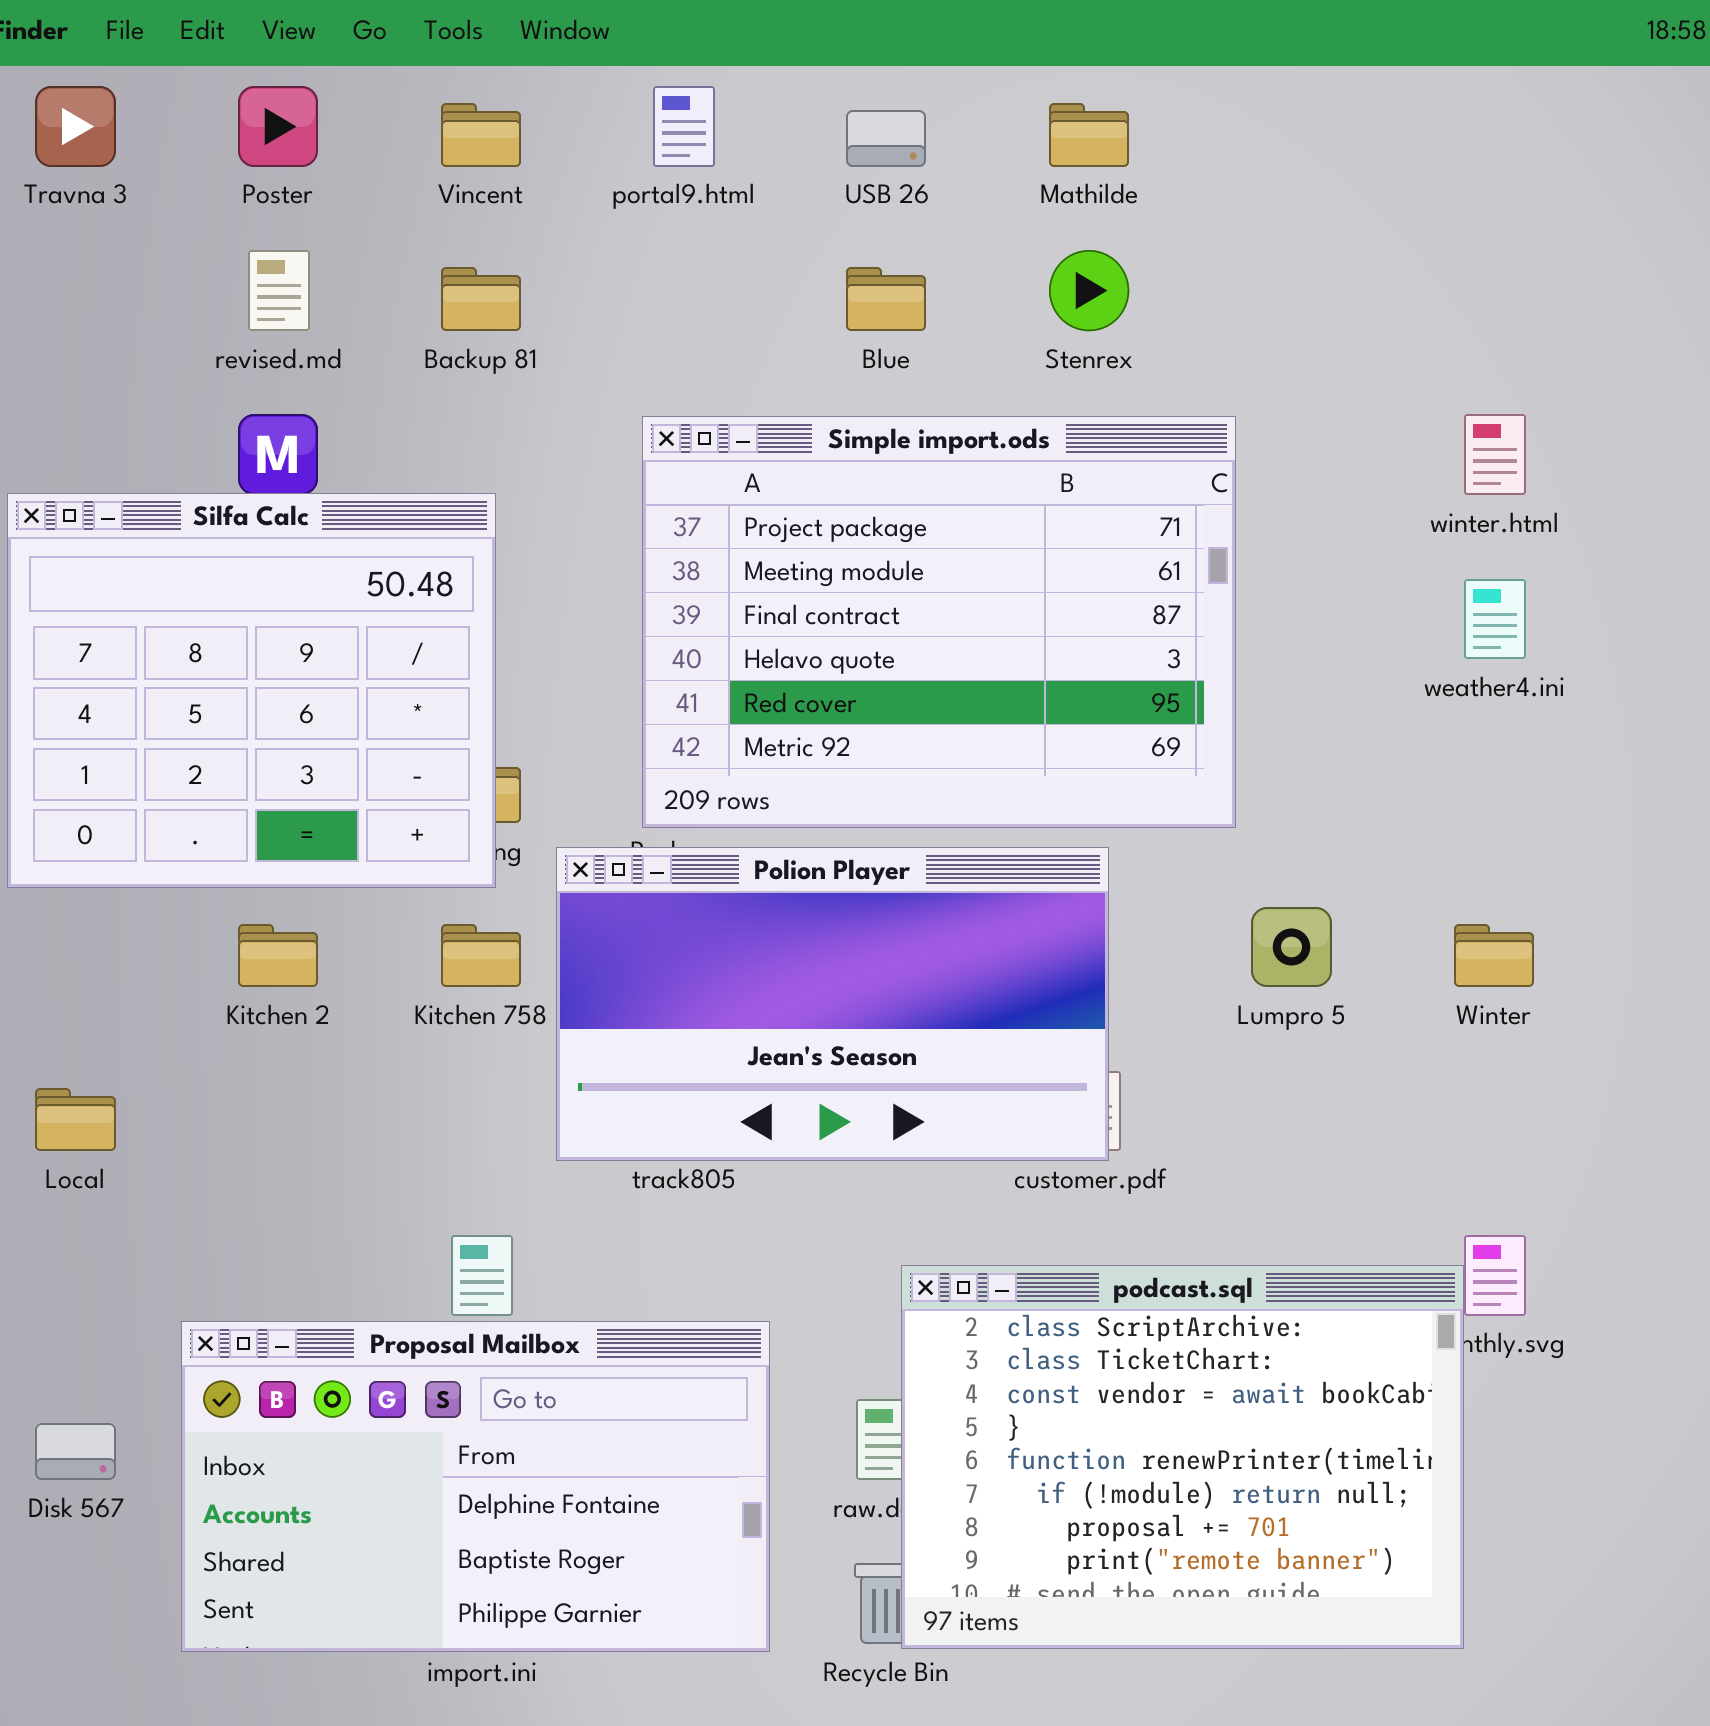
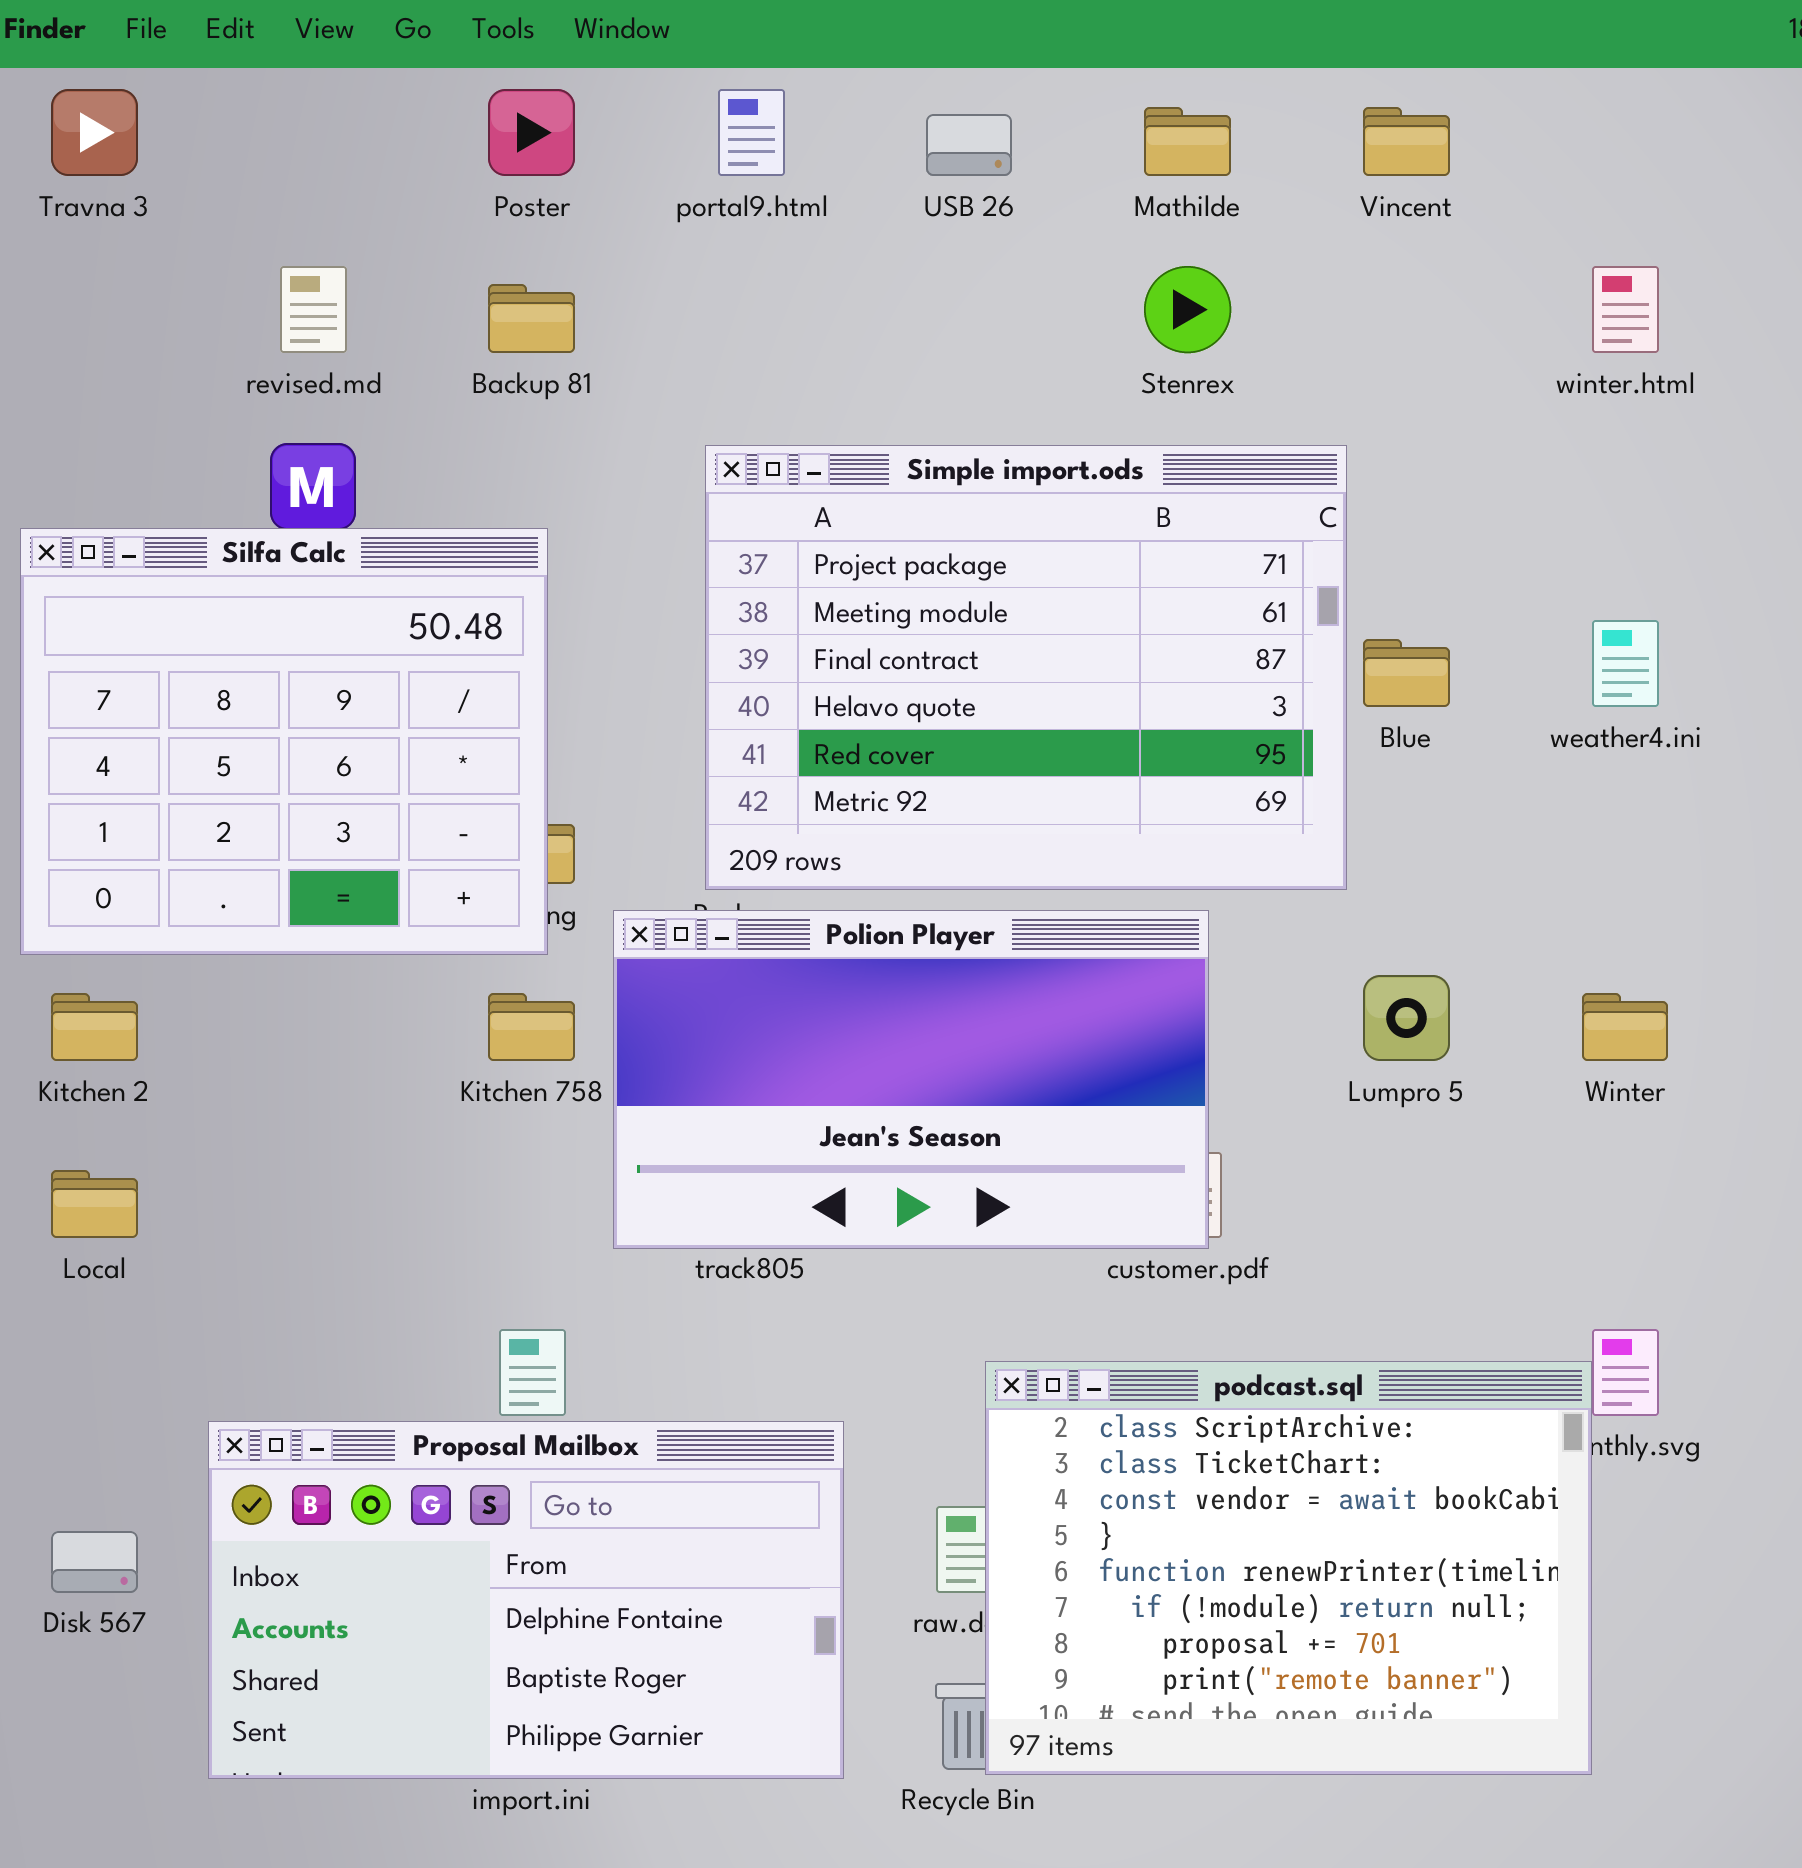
Poster: [238,86,318,167] -> [488,89,575,176], moved
Vincent: [441,103,521,167] -> [1363,107,1450,176], moved
Blue: [846,267,926,331] -> [1363,639,1450,707], moved
winter.html: [1464,414,1526,495] -> [1592,266,1659,353], moved
Kitchen 2: [238,924,318,987] -> [51,993,138,1061], moved

